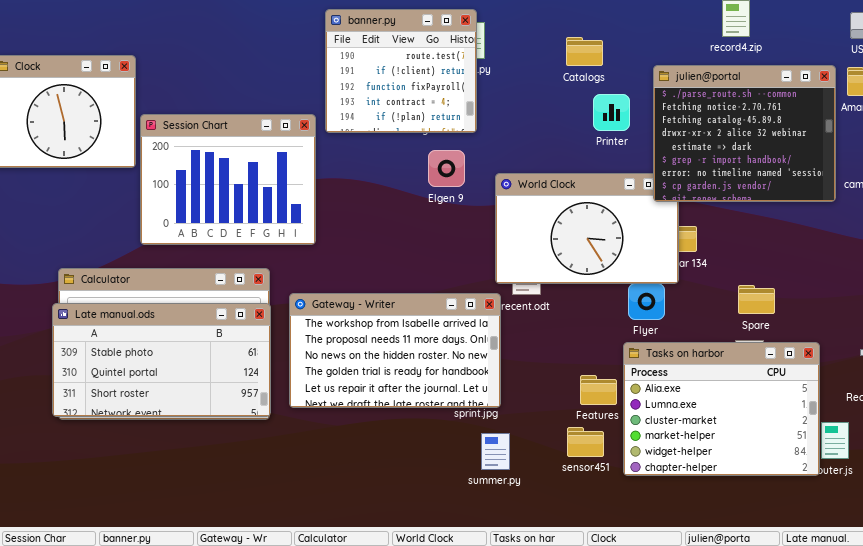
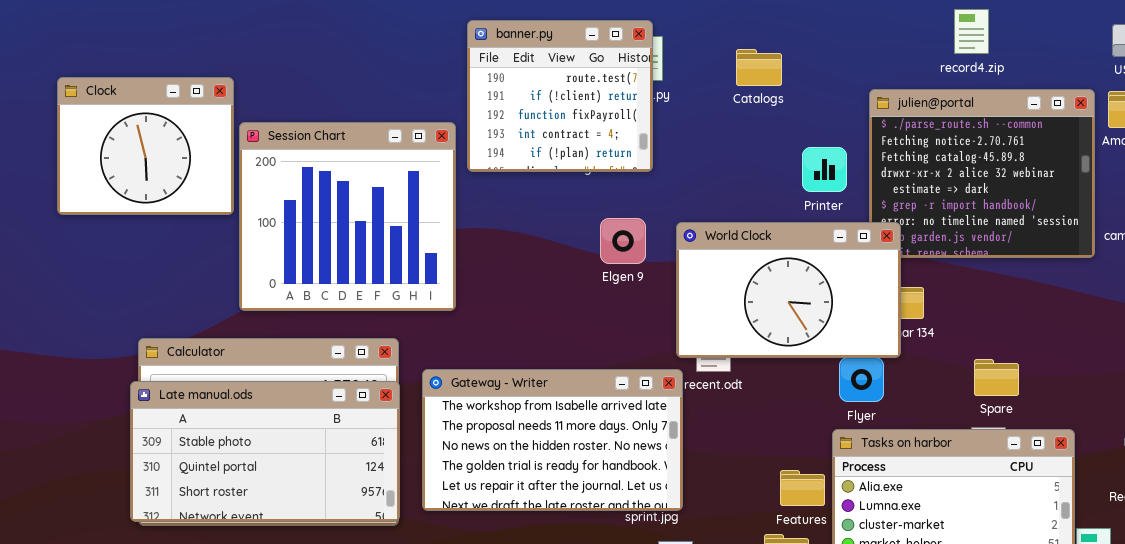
Catalogs: [566,37,603,66] -> [736,49,782,86], moved
Printer: [593,94,630,131] -> [802,147,847,192], moved
Session Chart: [140,114,316,245] -> [239,122,456,311], resized
Elgen 9: [428,150,465,187] -> [600,218,646,264], moved
World Clock: [495,173,679,284] -> [676,222,901,358], raised

